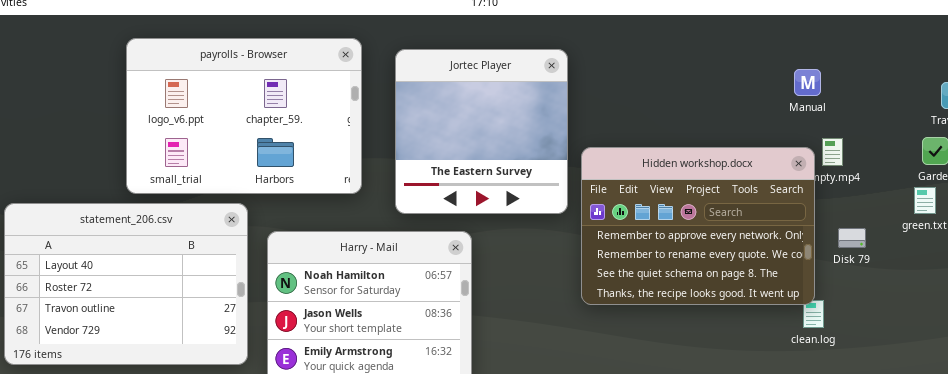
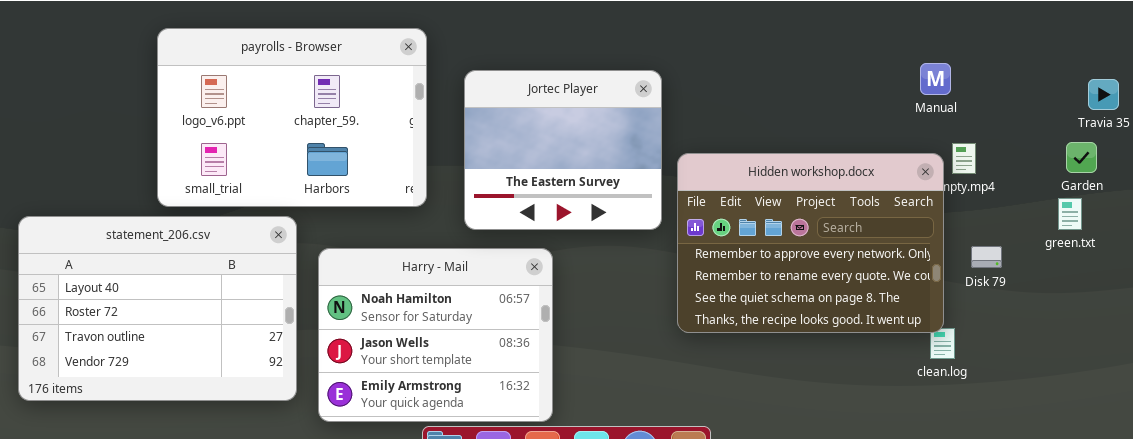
Jortec Player: [395,49,568,214] -> [464,70,662,230], resized

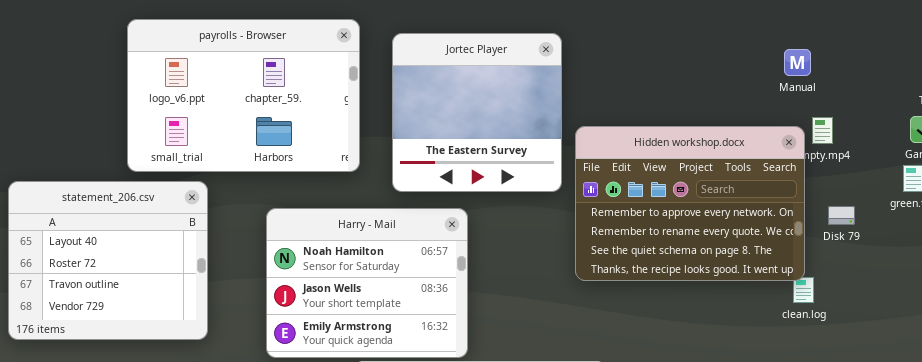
Jortec Player: [464,70,662,230] -> [392,33,562,192], resized
statement_206.csv: [18,216,297,401] -> [8,181,208,340], resized

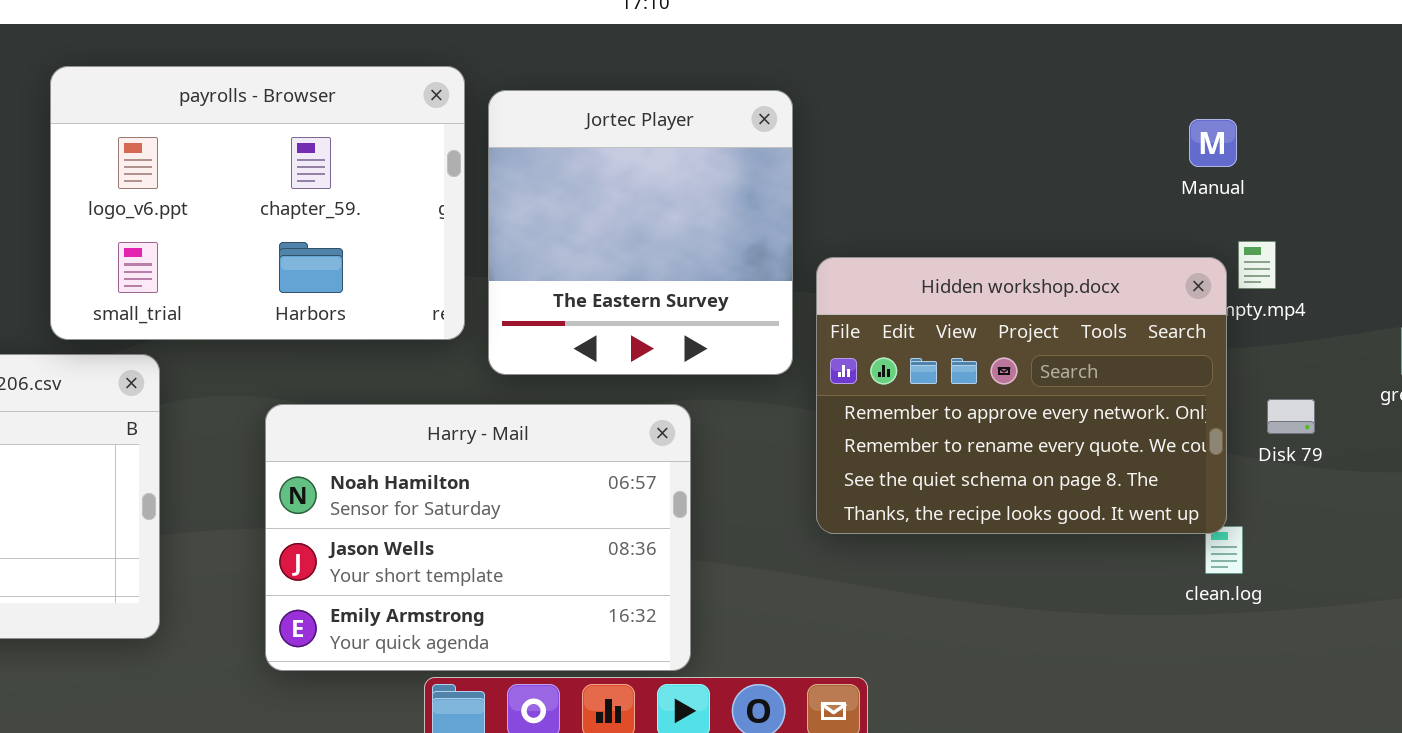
payrolls - Browser: [127,19,360,172] -> [50,66,465,340], moved
Harry - Mail: [266,208,468,358] -> [265,404,691,671], resized

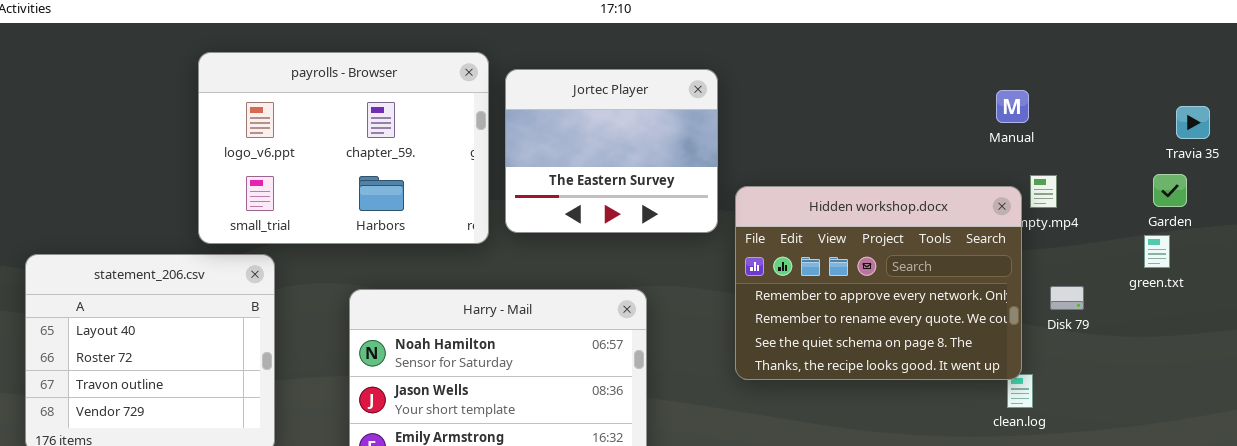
Jortec Player: [488,90,793,375] -> [505,69,718,233], resized

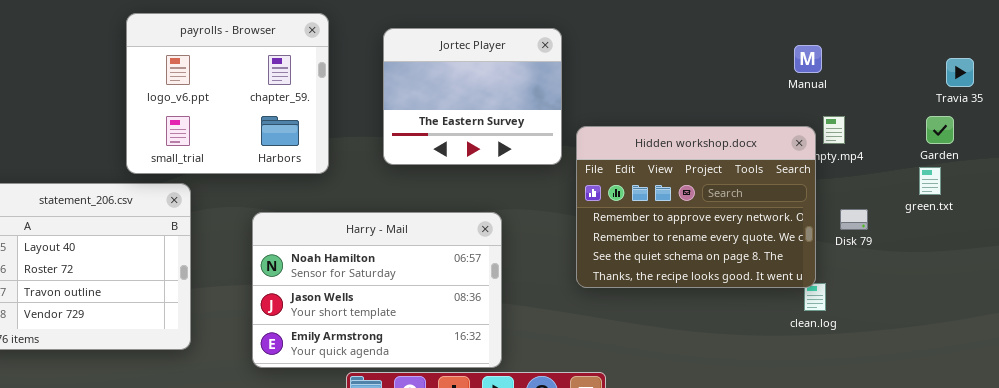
payrolls - Browser: [198,52,489,244] -> [126,13,329,174], resized

